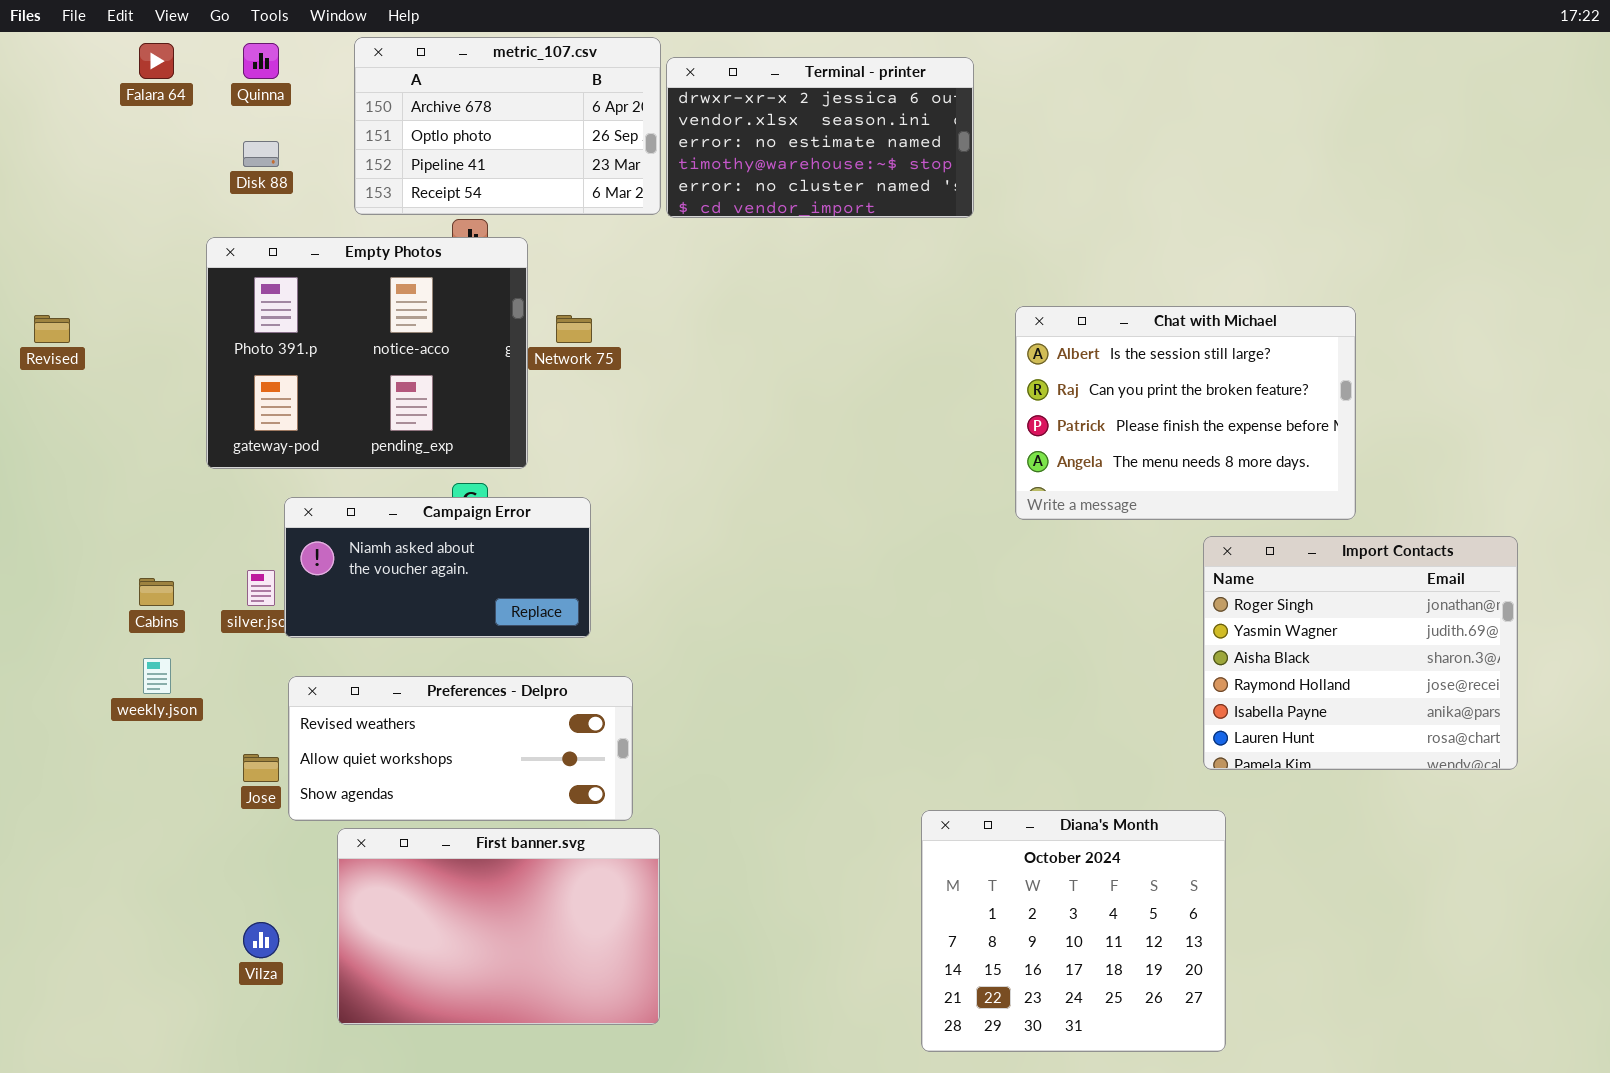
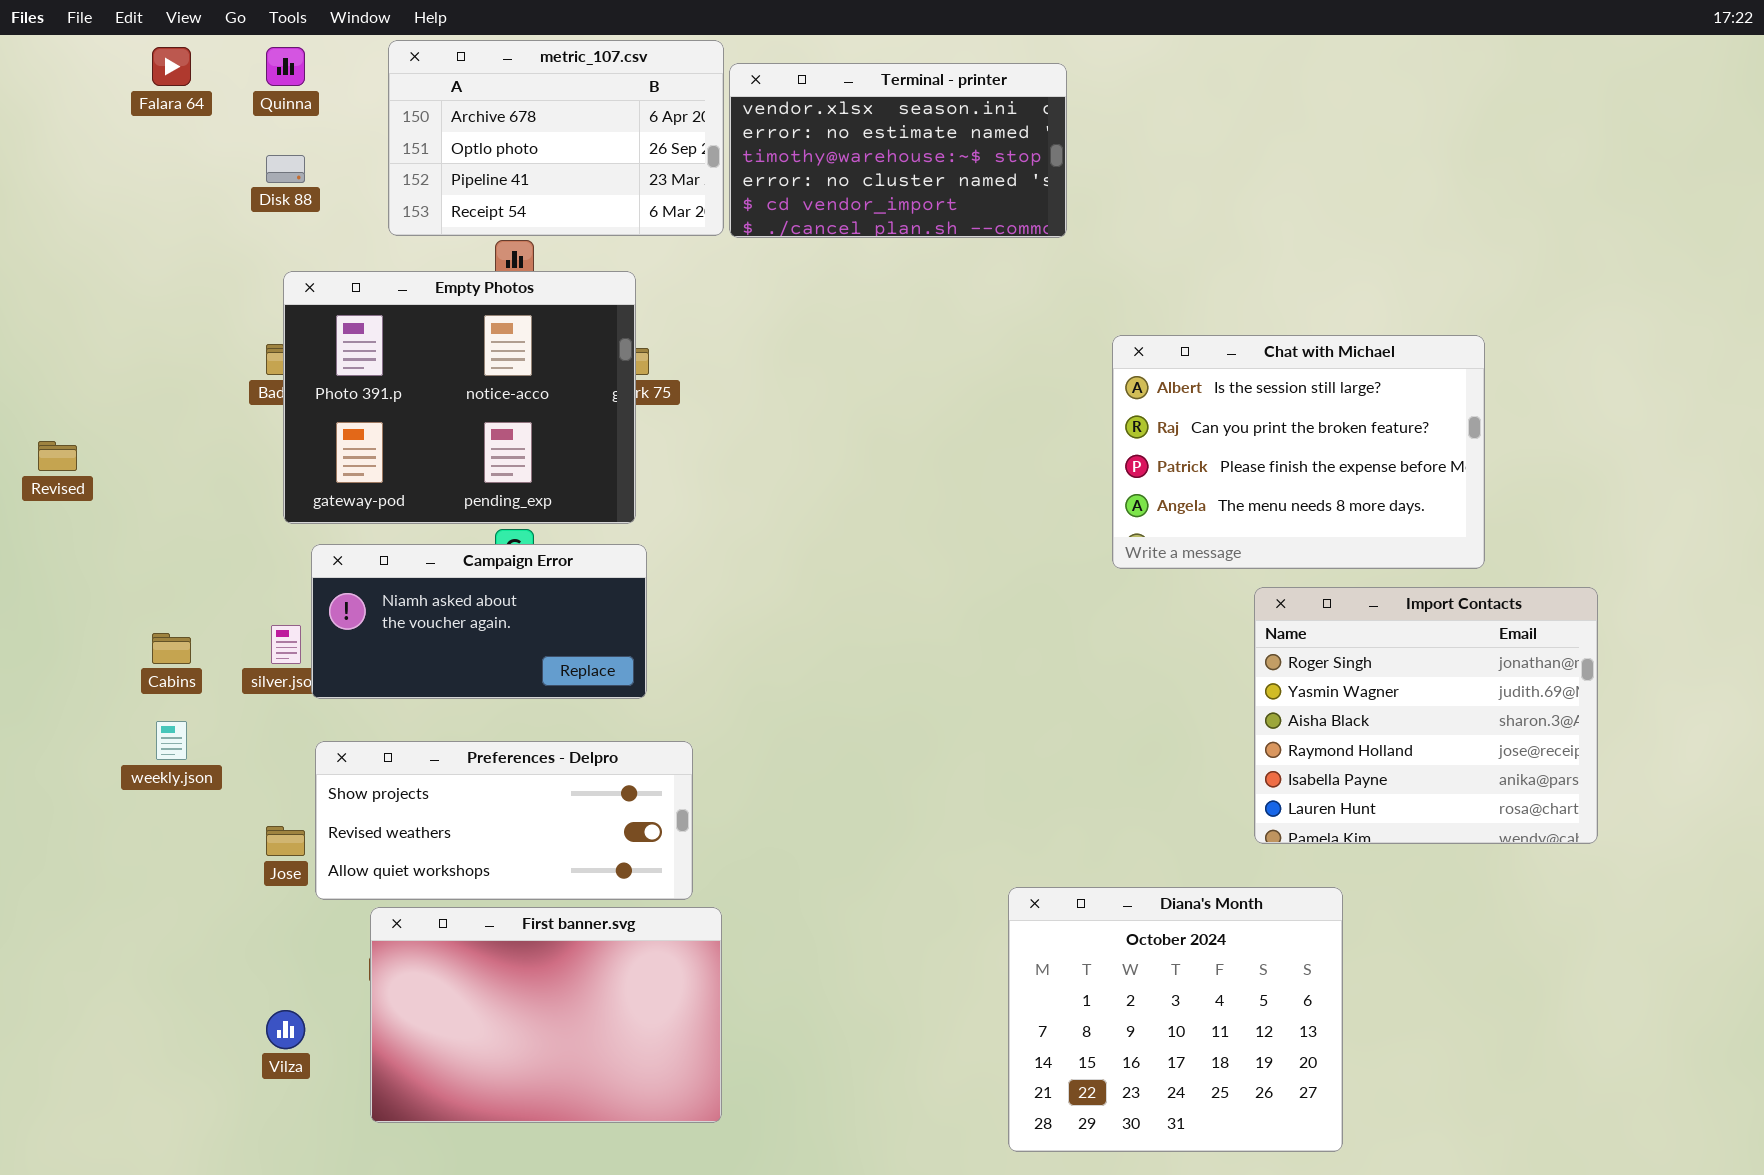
Terminal - printer: [666,57,974,218] -> [729,63,1067,238], scrolled down 1 row
Empty Photos: [206,237,528,469] -> [283,271,636,524], moved
Revised: [34,315,70,343] -> [38,441,77,471], moved
Import Contacts: [1203,536,1518,770] -> [1254,587,1598,844], moved
Preferences - Delpro: [288,676,633,821] -> [315,741,693,900], scrolled up 1 row

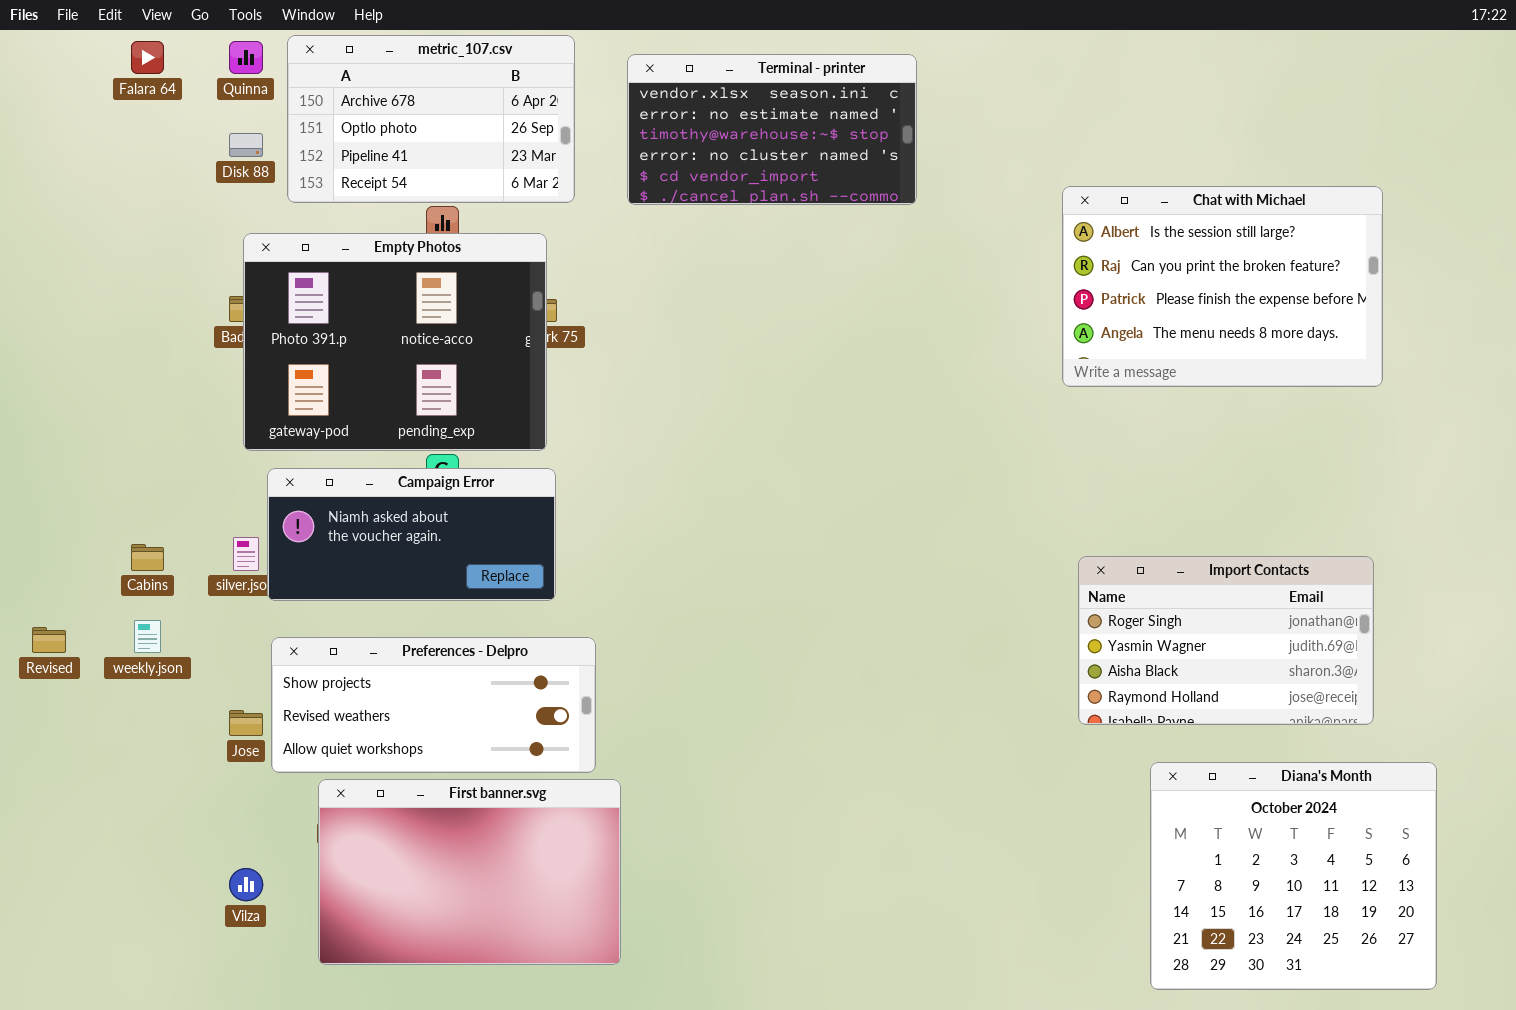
metric_107.csv: [388,40,724,236] -> [287,35,575,203], moved
Chat with Michael: [1112,335,1485,569] -> [1062,186,1383,387], moved
Revised: [38,441,77,471] -> [32,627,66,653], moved
Import Contacts: [1254,587,1598,844] -> [1078,556,1374,725], resized
Diana's Month: [1008,887,1343,1152] -> [1150,762,1437,990], moved

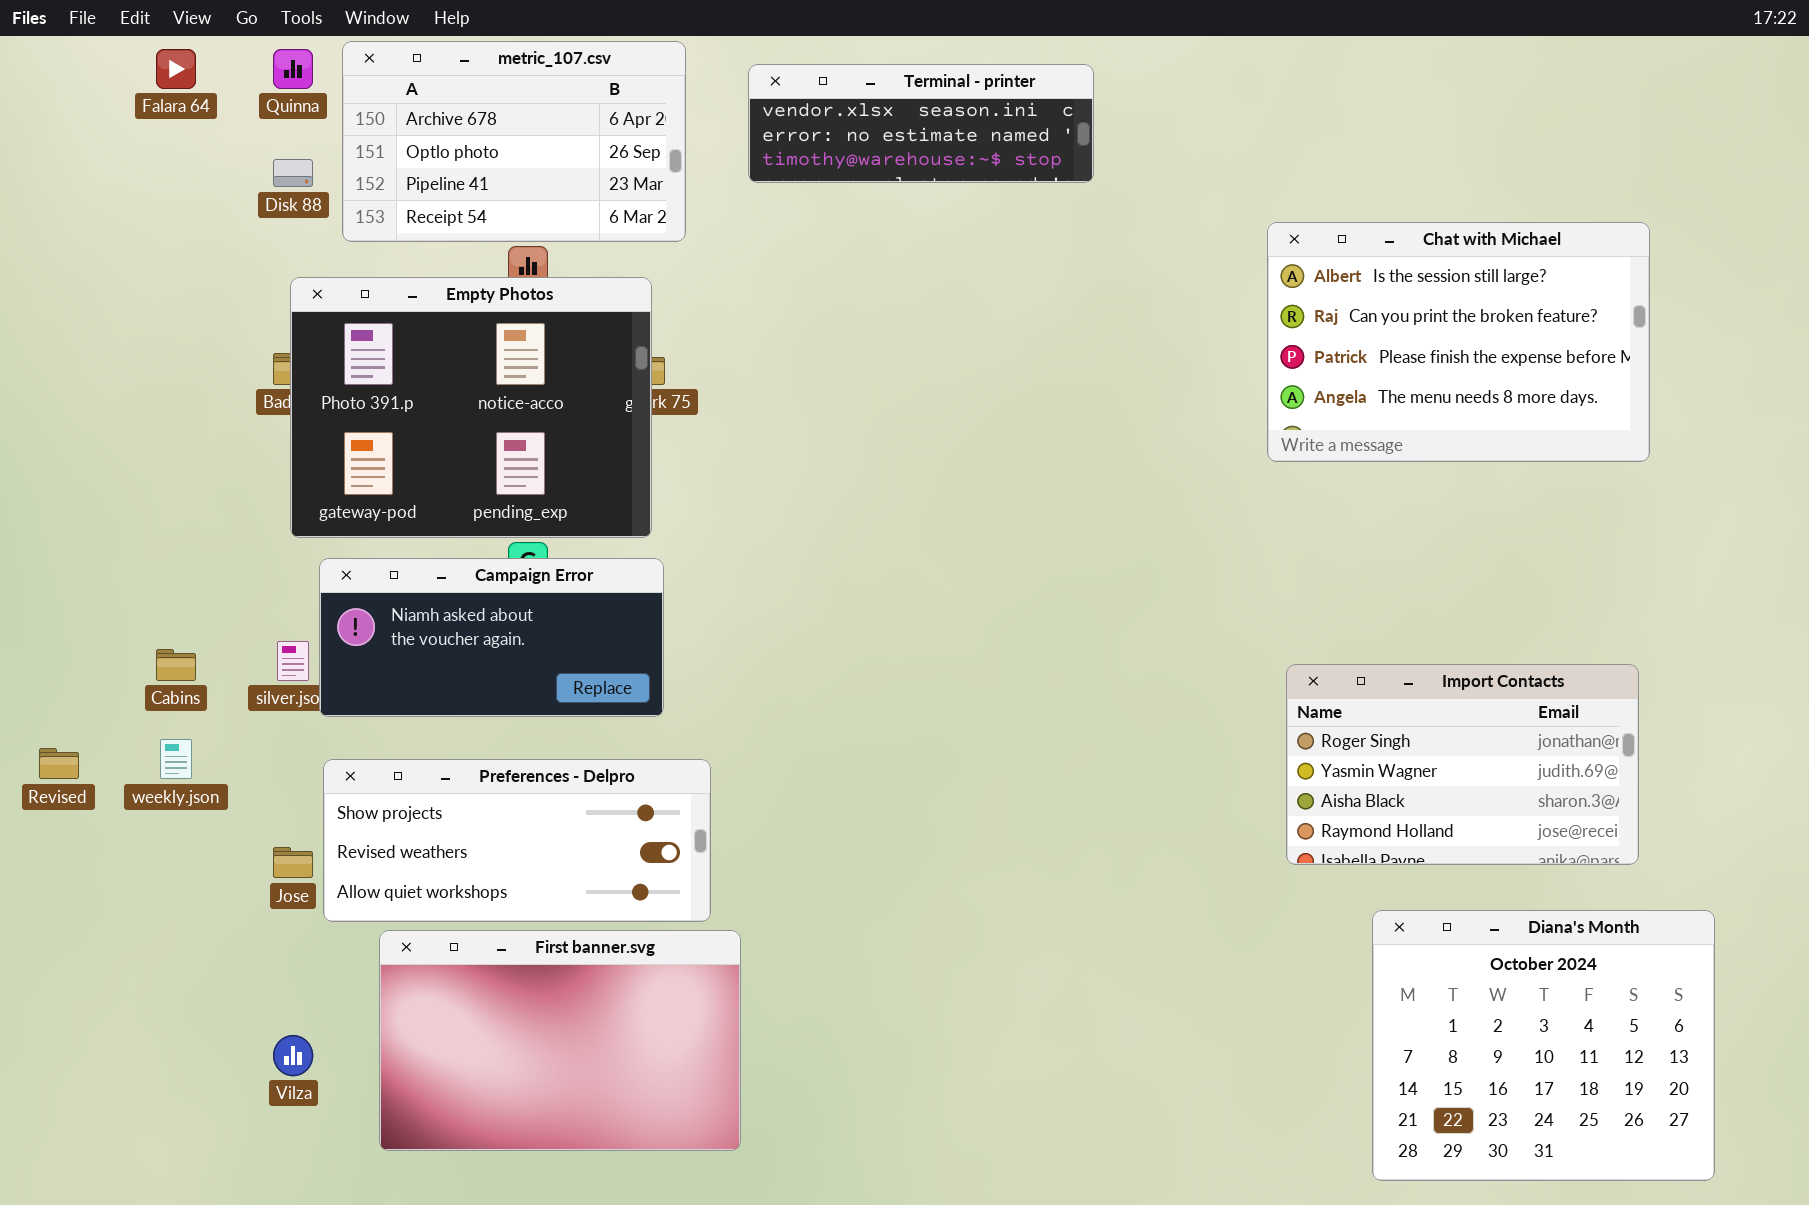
Terminal - printer: [627,54,917,205] -> [748,64,1094,183], resized

